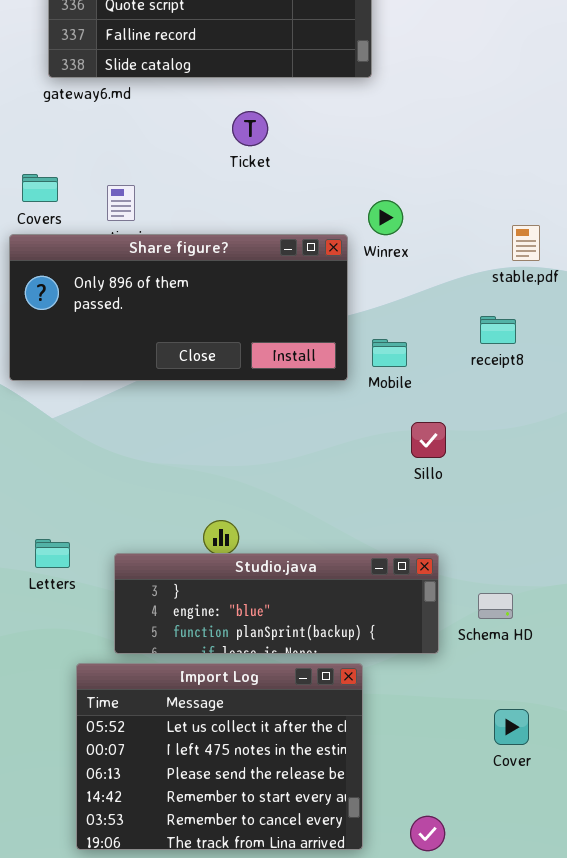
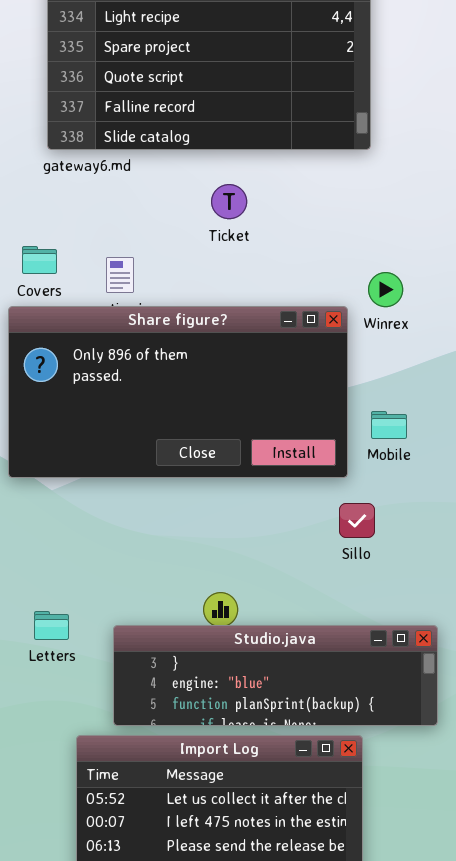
Ticket: [232,111,268,146] -> [211,184,247,219], moved
Share figure?: [9,234,348,381] -> [8,306,348,478], resized
Sillo: [411,422,446,458] -> [339,503,375,538], moved

